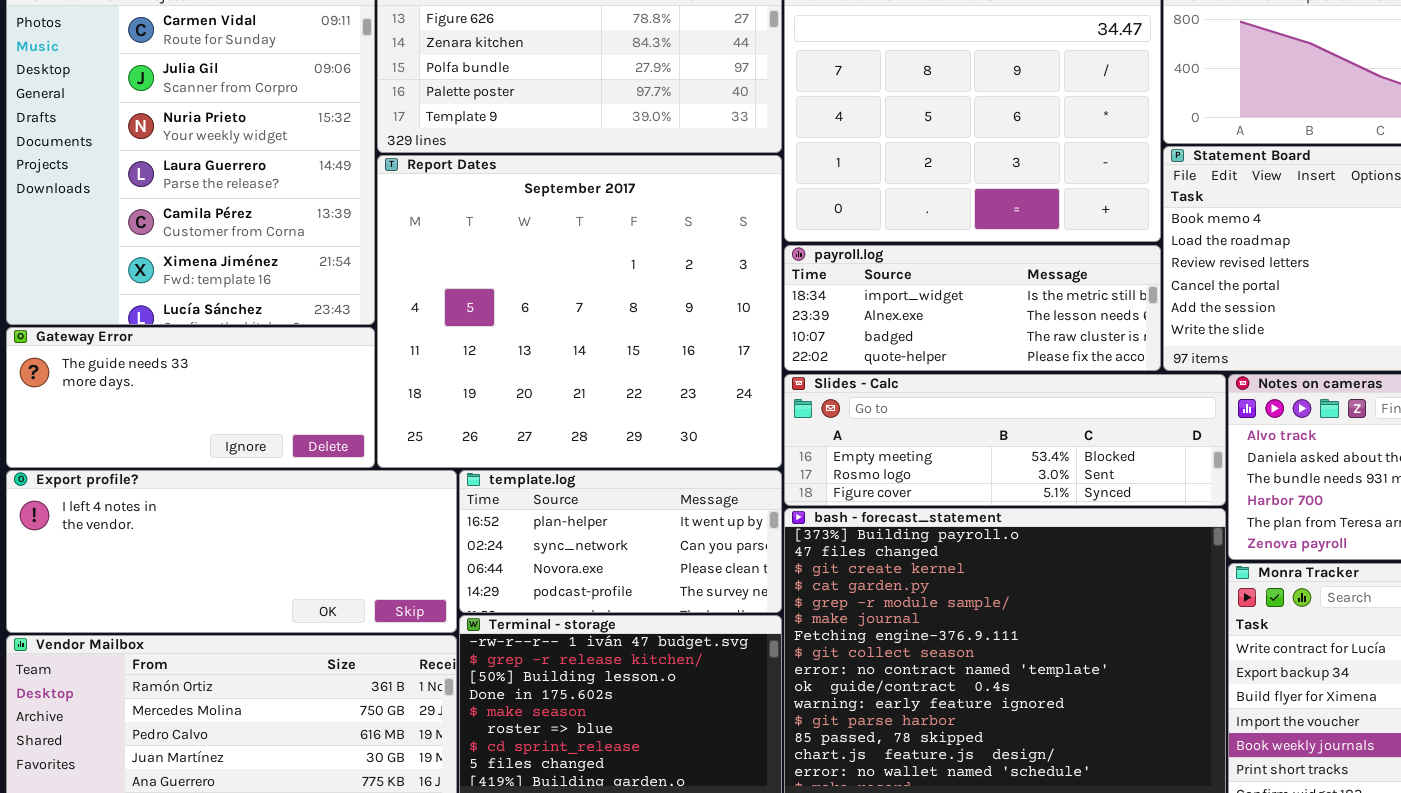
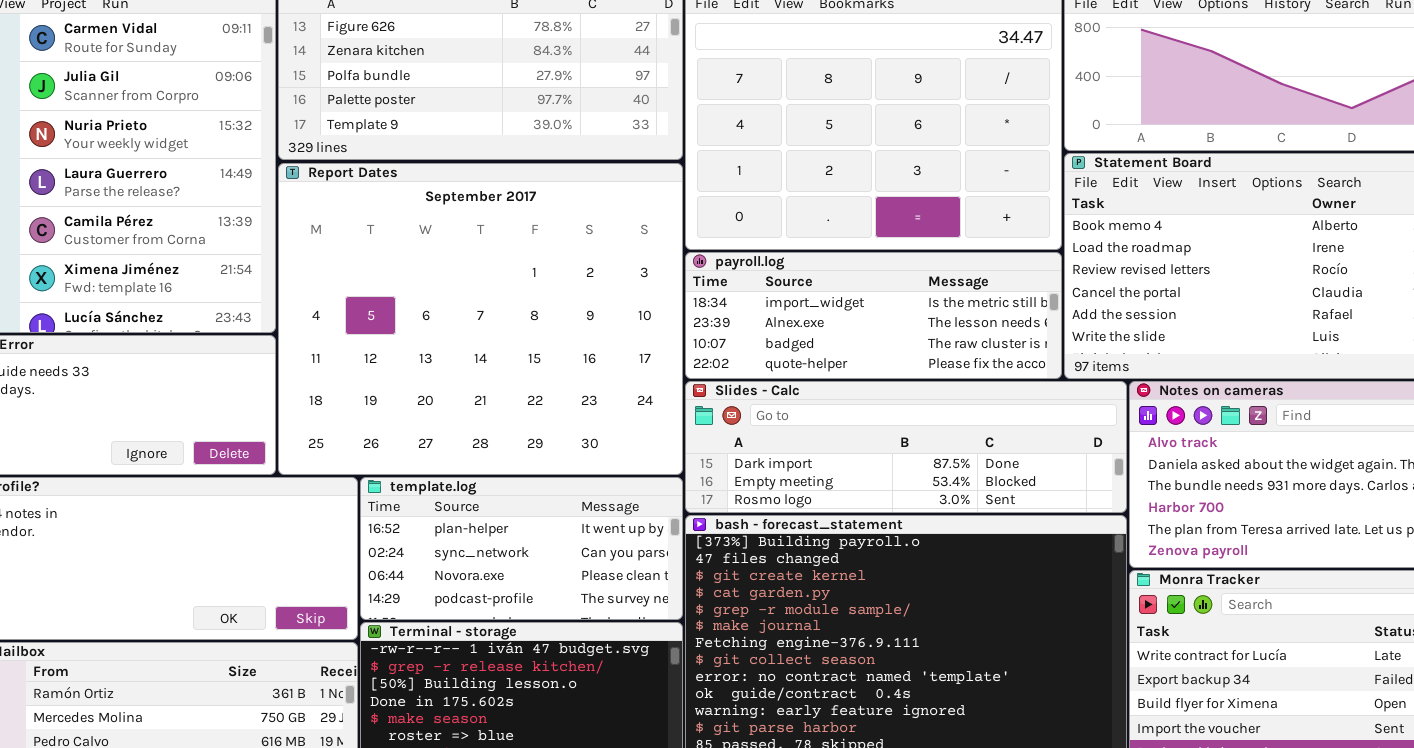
Slides - Calc: [784,374,1226,506] -> [685,381,1127,513], scrolled up 1 row

